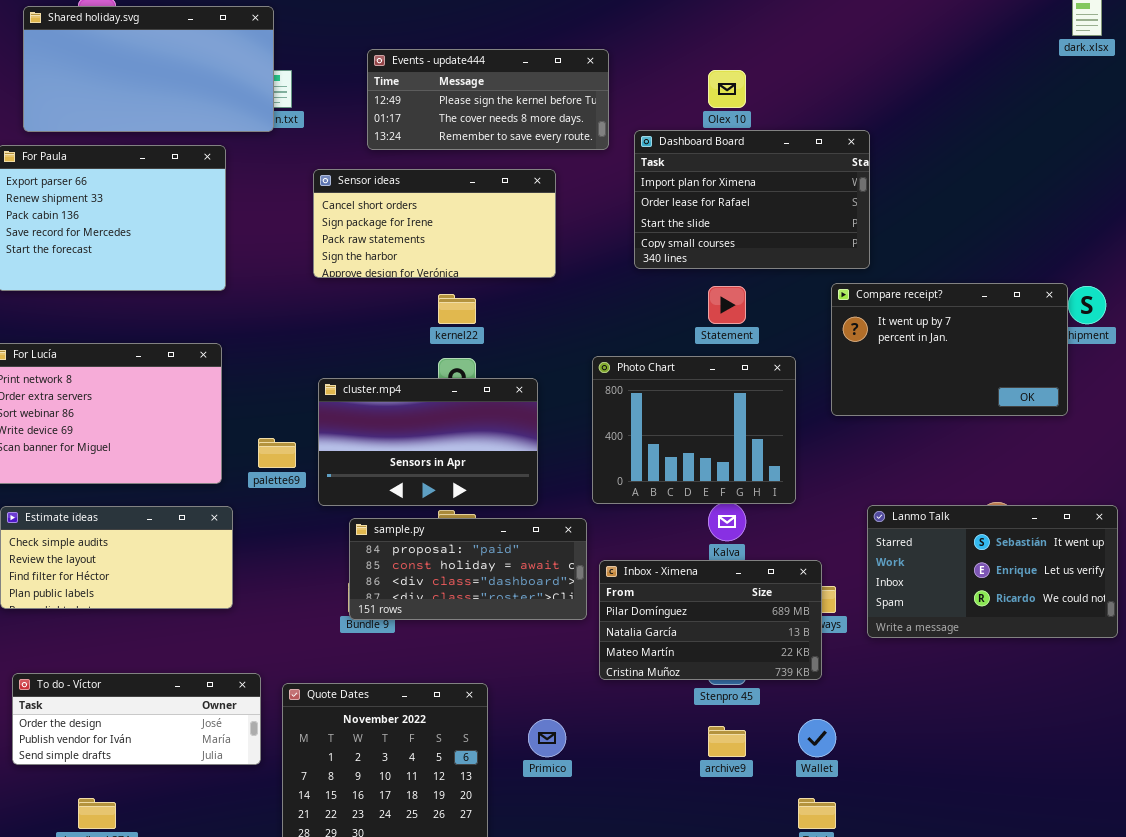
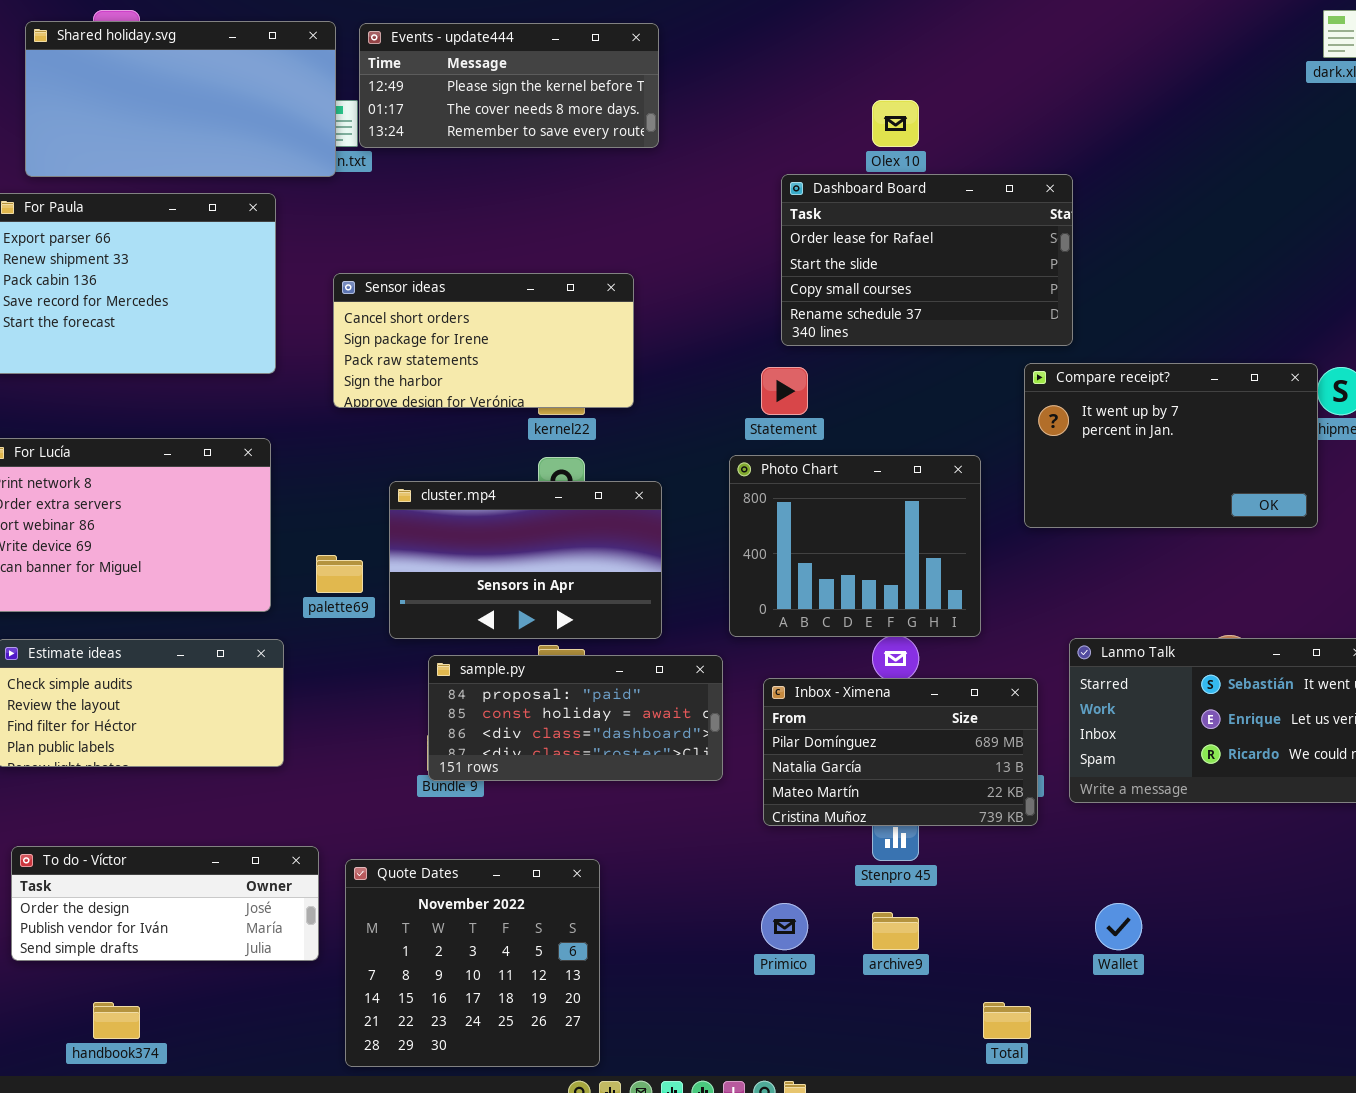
Events - update444: [367,49,609,150] -> [359,23,659,148], moved
Dashboard Board: [634,130,870,269] -> [781,174,1073,346], scrolled down 1 row
Sensor ideas: [313,169,556,278] -> [333,273,634,408], moved
Statement: [708,286,746,324] -> [761,367,808,415], moved
Inbox - Ximena: [599,560,822,680] -> [763,678,1038,826], moved
Primico: [528,719,566,757] -> [761,903,808,950], moved
Wallet: [798,719,836,757] -> [1095,903,1142,950], moved

